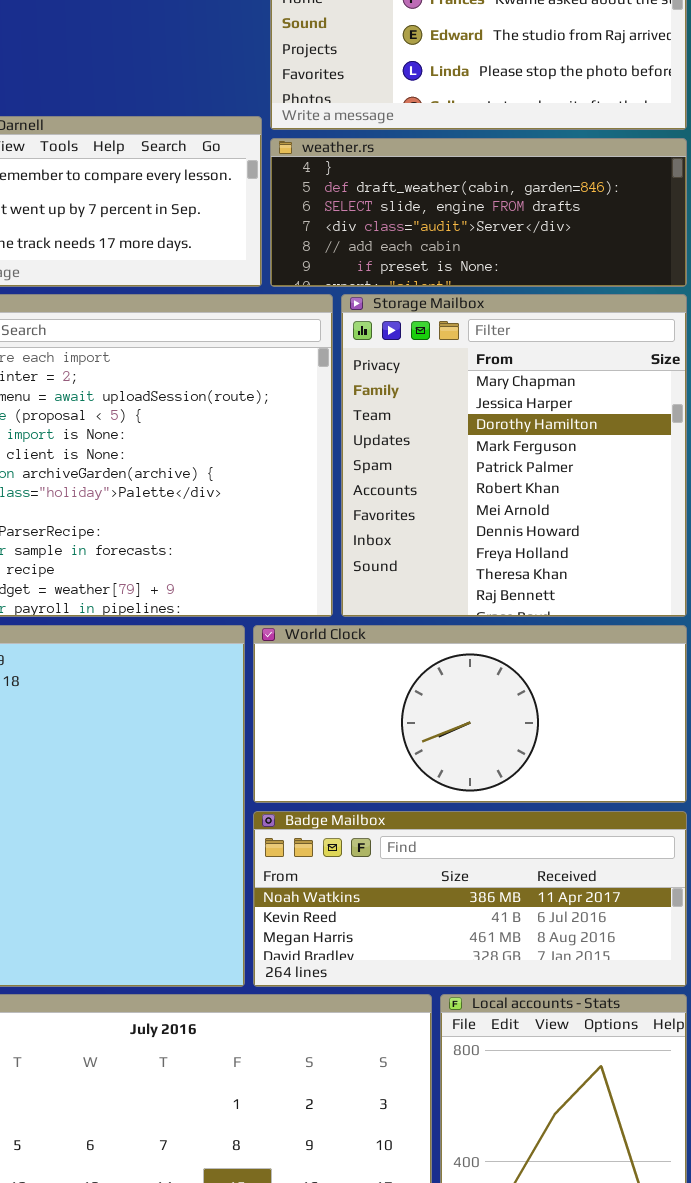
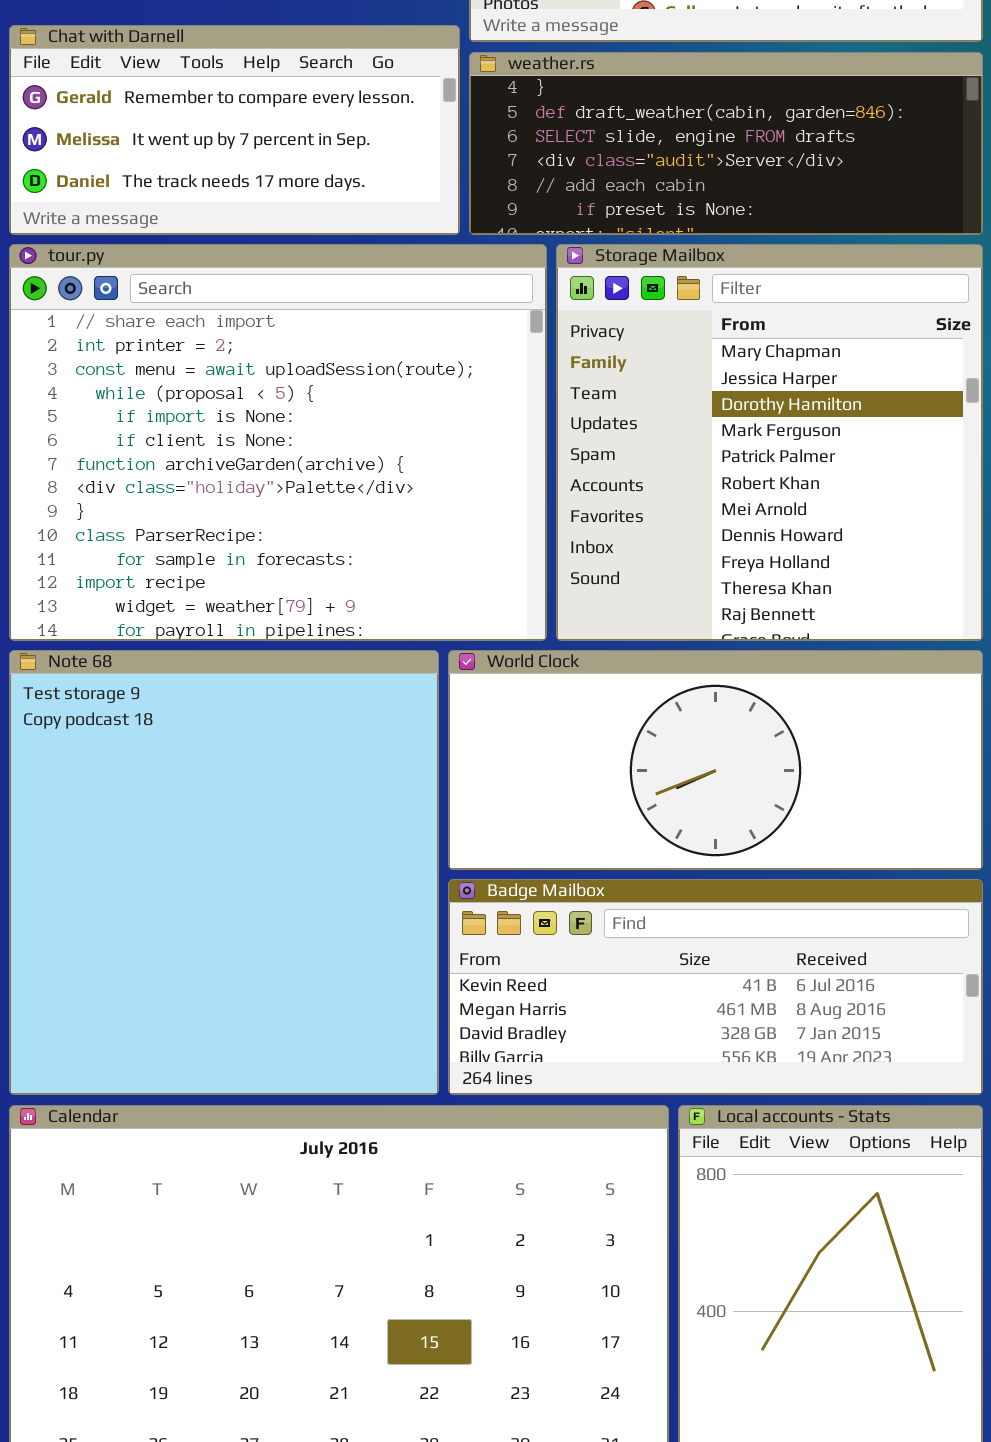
Badge Mailbox: [253,811,687,987] -> [448,879,983,1095], scrolled down 1 row

